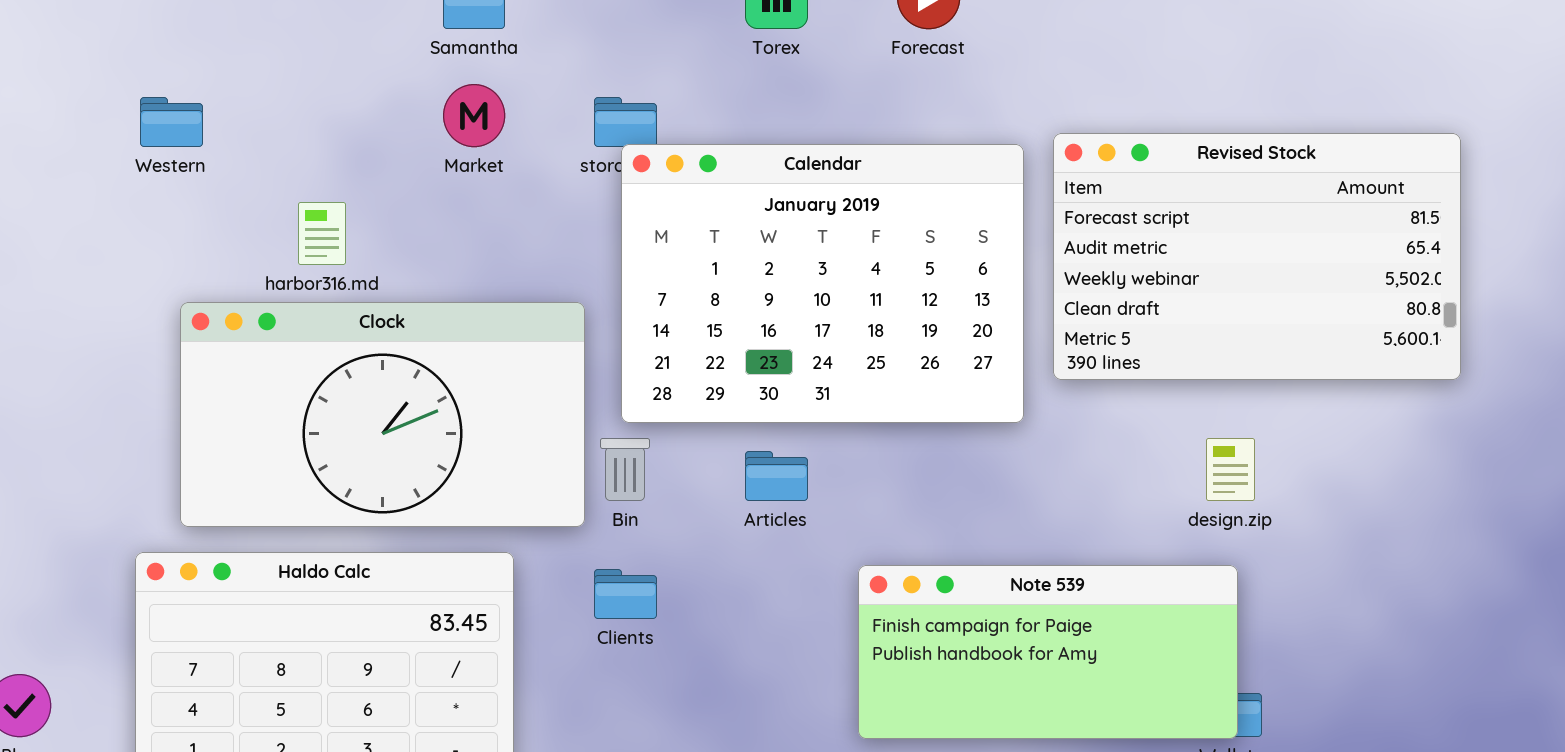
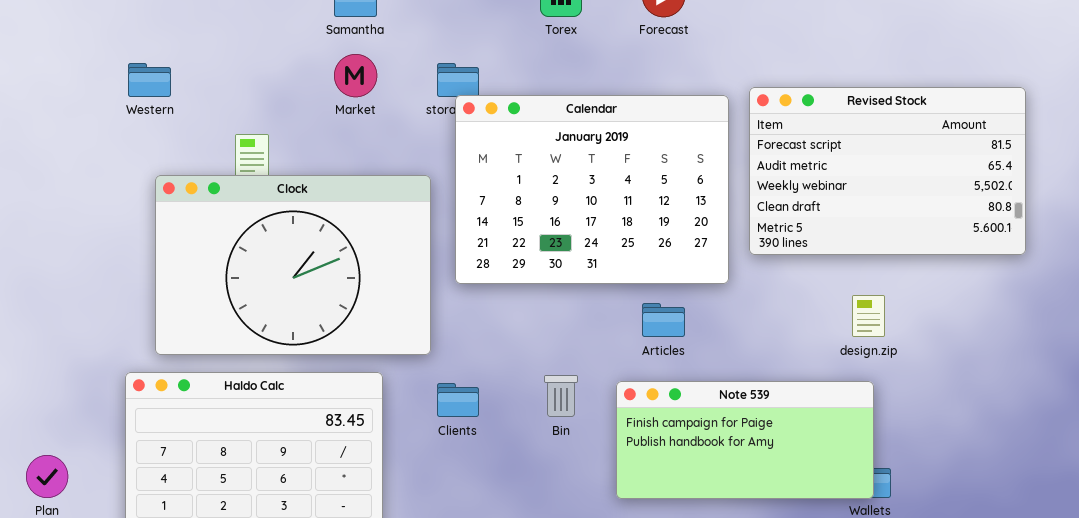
Clock: [180,302,585,527] -> [155,175,431,355], resized
Bin: [600,438,650,501] -> [544,375,578,417], moved
Articles: [745,451,808,501] -> [642,303,685,337], moved

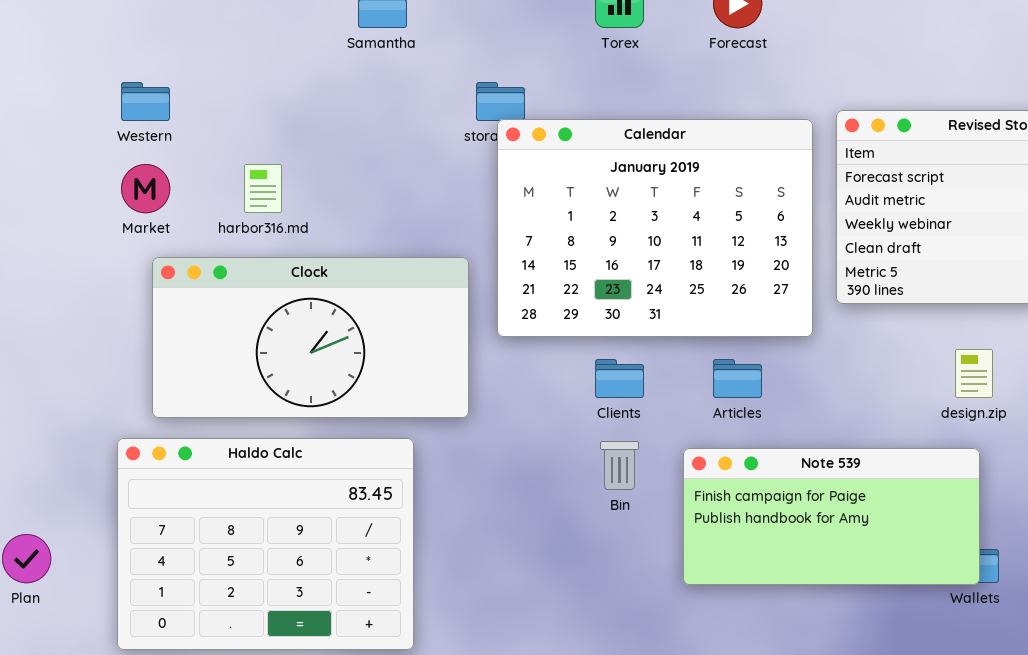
Market: [334,54,377,97] -> [121,164,170,213], moved
Clock: [155,175,431,355] -> [152,257,469,418], resized
Clients: [437,383,479,417] -> [595,359,644,398], moved

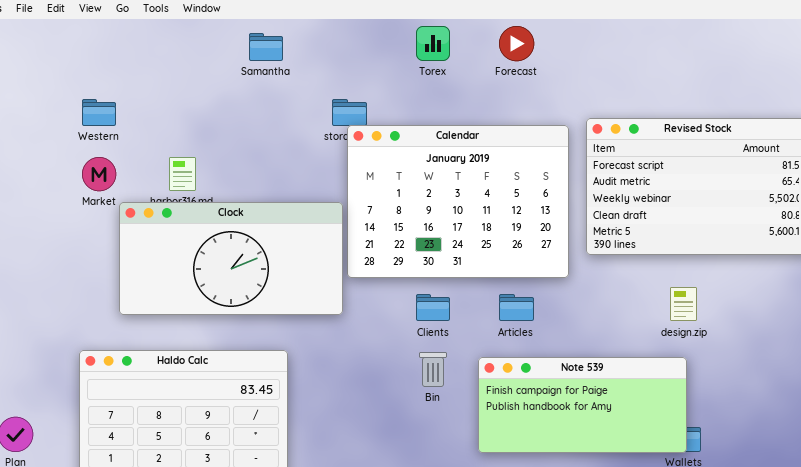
Clock: [152,257,469,418] -> [119,202,343,315], moved

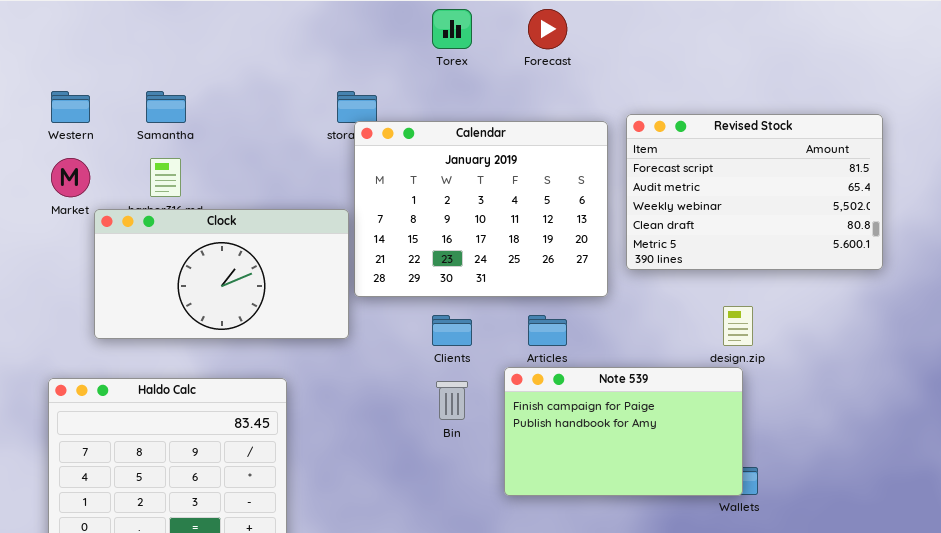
Samantha: [249,33,283,61] -> [146,91,186,123], moved
Note 539: [478,357,687,453] -> [504,367,743,496], resized

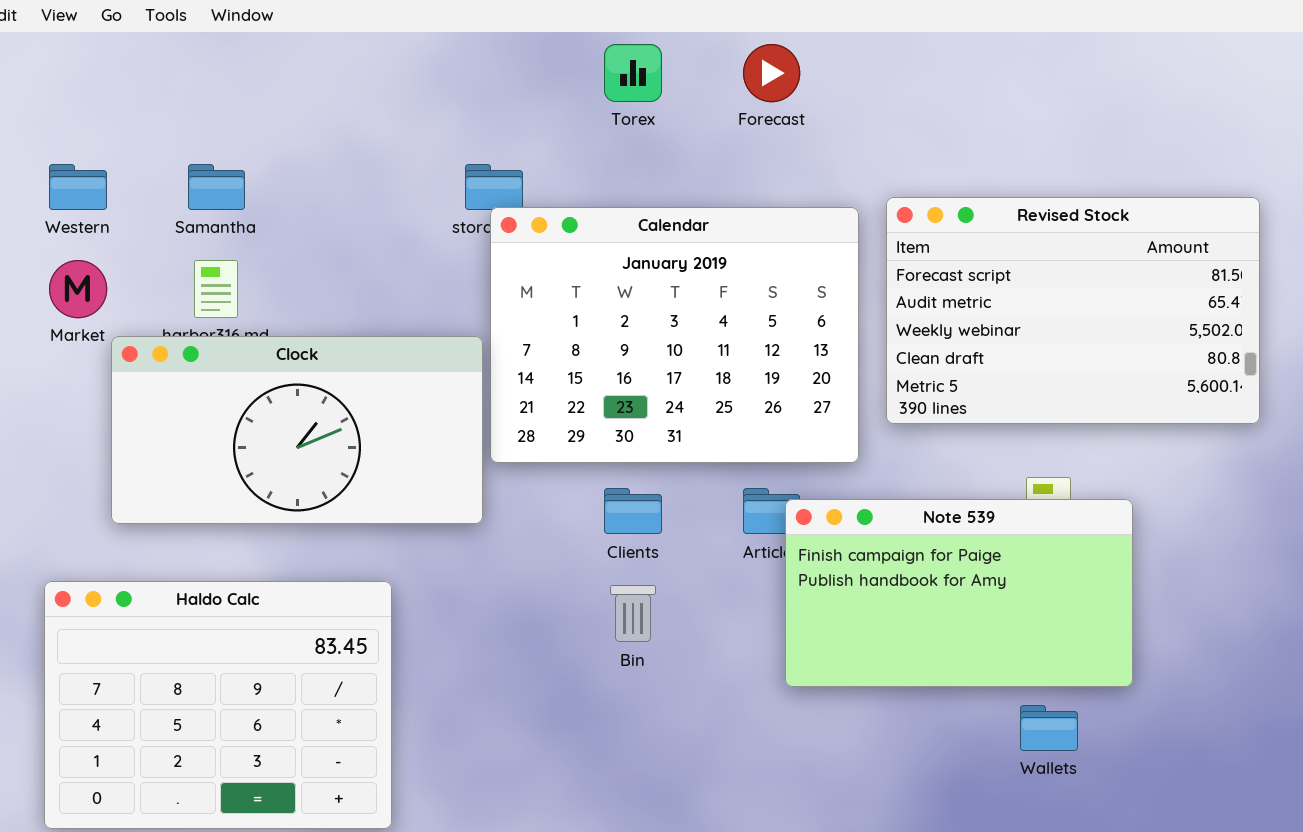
Note 539: [504,367,743,496] -> [785,499,1133,687], moved

